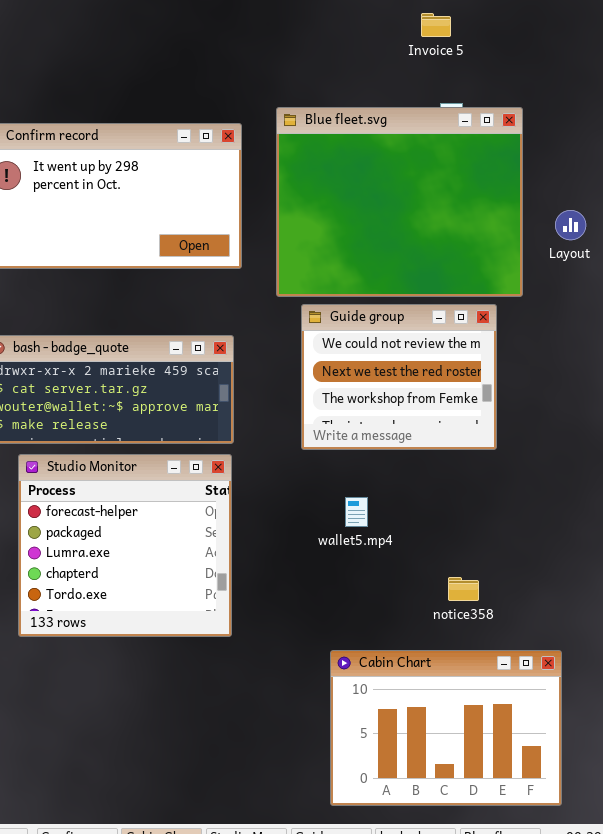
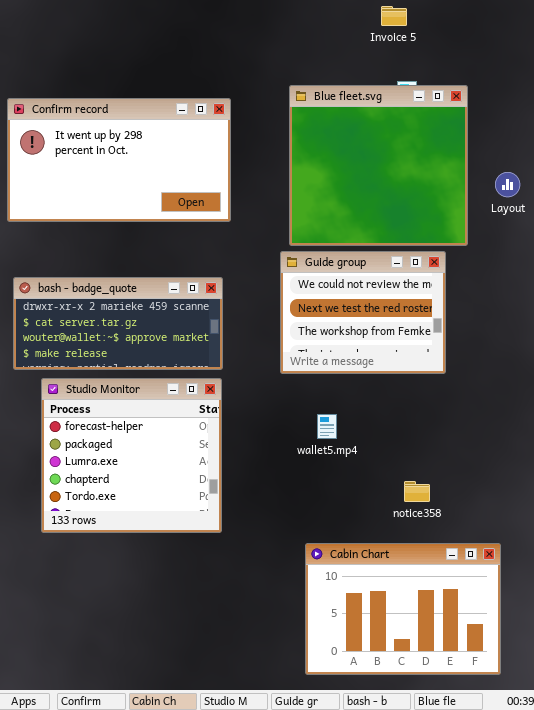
Blue fleet.svg: [276,107,523,297] -> [289,85,468,246], resized

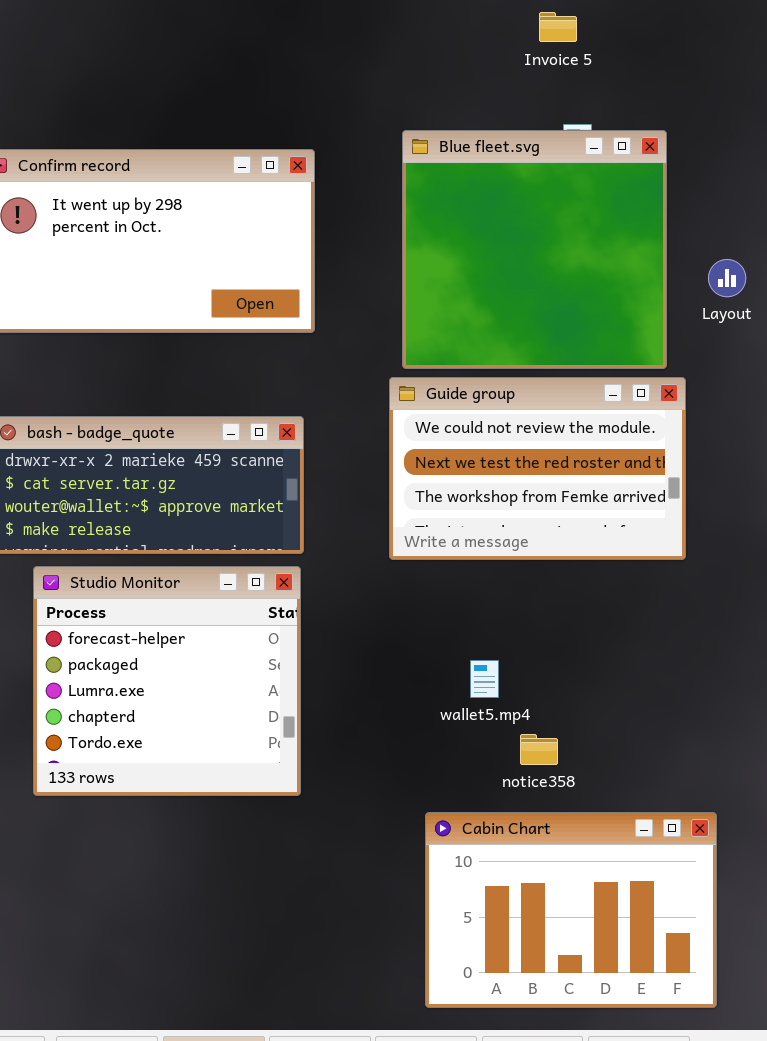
Guide group: [280,251,446,374] -> [389,377,686,560], resized
wallet5.mp4: [317,414,337,439] -> [470,660,499,698], moved
notice358: [404,481,430,502] -> [520,734,558,765], moved

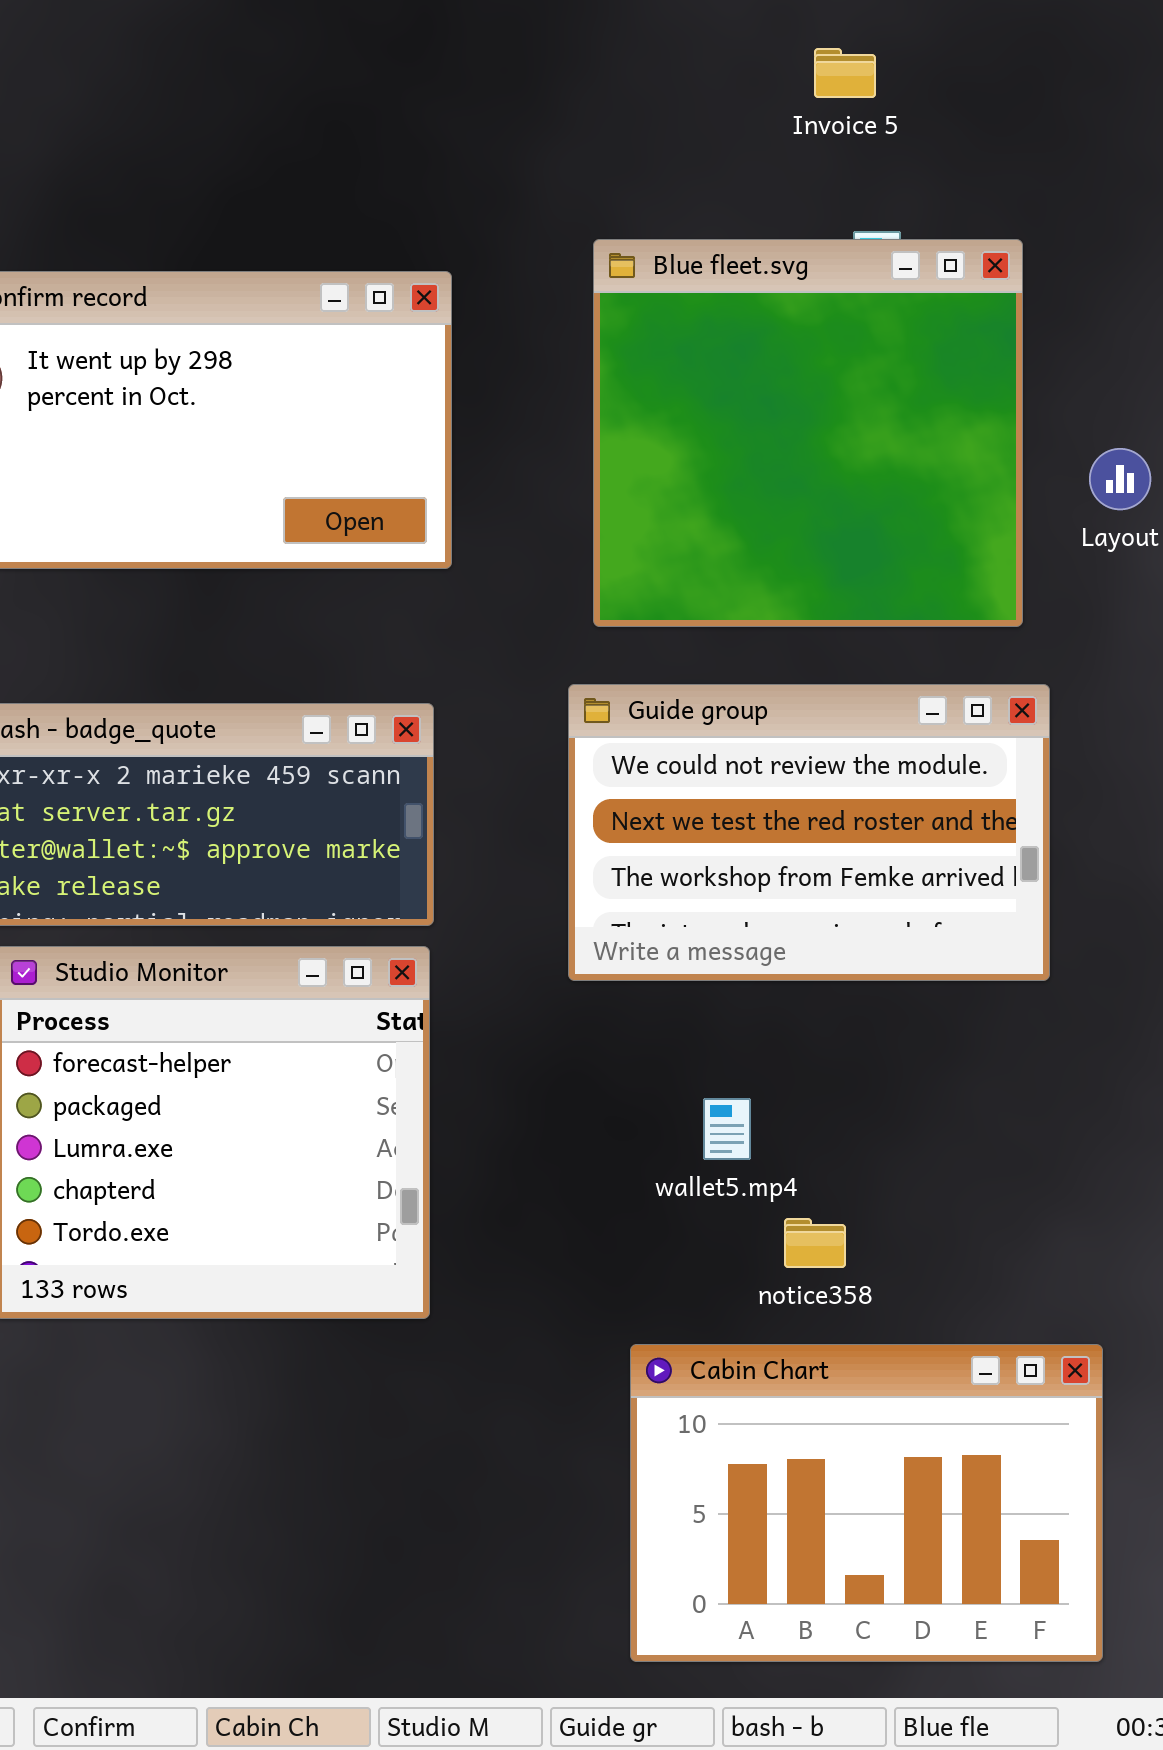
Guide group: [389,377,686,560] -> [568,684,1050,981], moved

